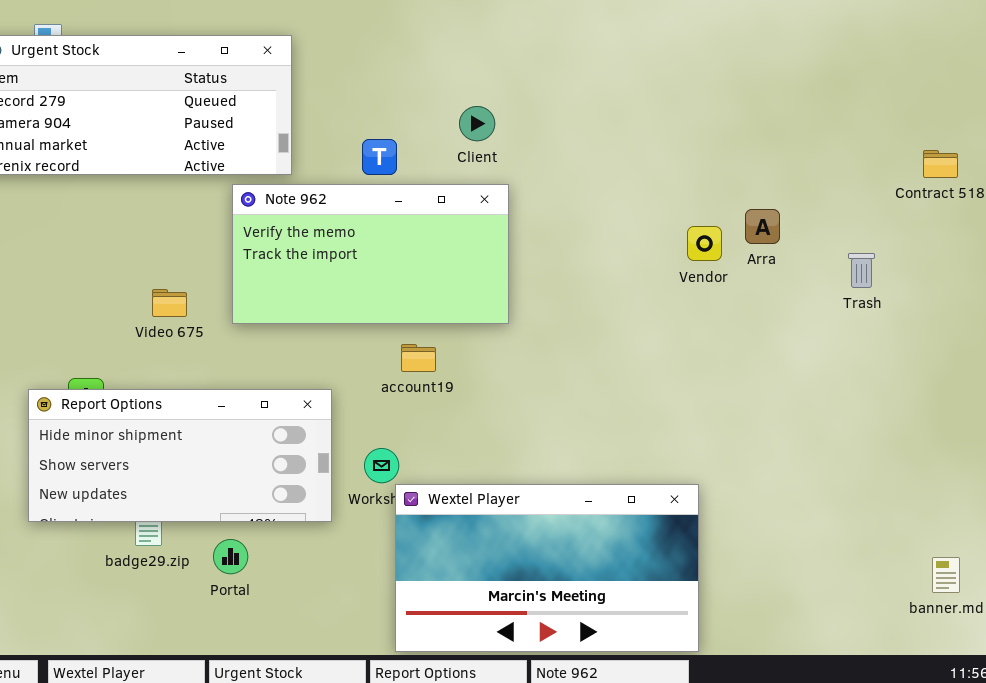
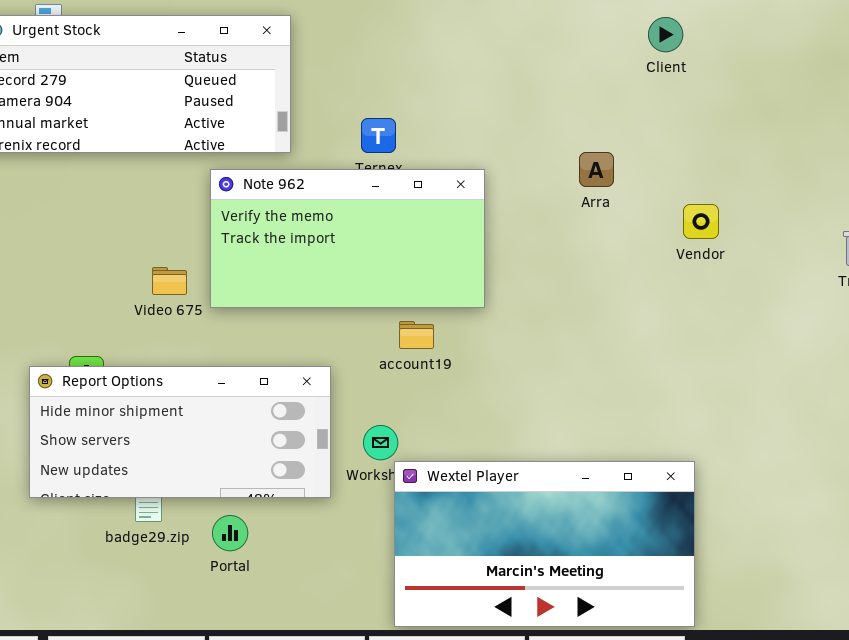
Client: [459,106,495,141] -> [648,17,683,52], moved
Note 962: [232,184,509,324] -> [210,169,485,308], moved
Arra: [745,209,780,244] -> [579,152,614,187], moved

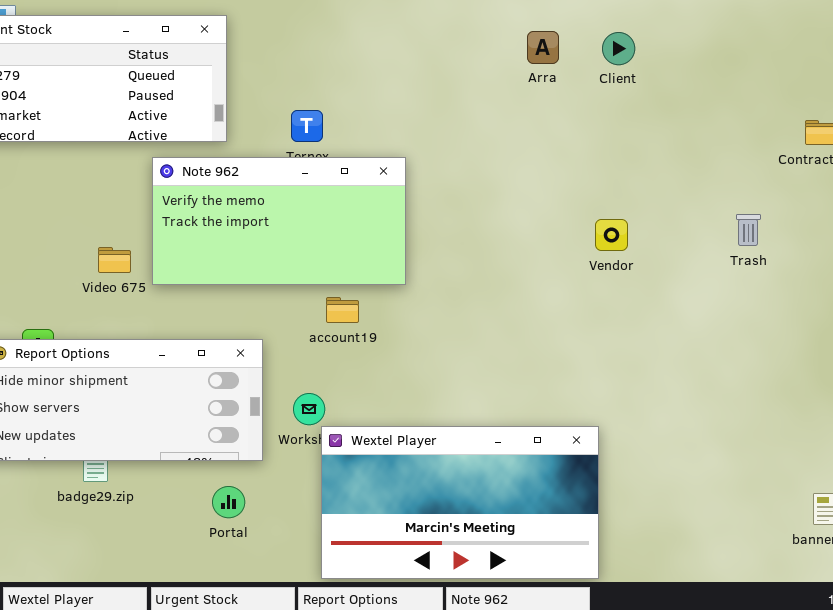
Client: [648,17,683,52] -> [602,32,635,65], moved
Arra: [579,152,614,187] -> [527,31,559,64], moved
Vendor: [683,204,719,239] -> [595,219,628,251], moved
Portal: [212,515,248,551] -> [212,486,245,518], moved

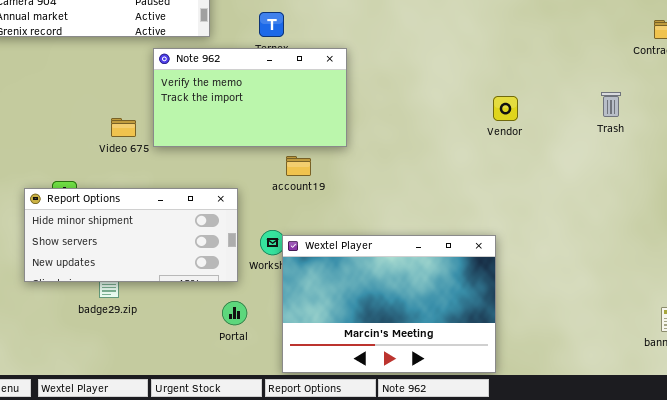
Wextel Player: [321,426,599,579] -> [282,235,496,373], resized
Portal: [212,486,245,518] -> [222,301,247,325], moved

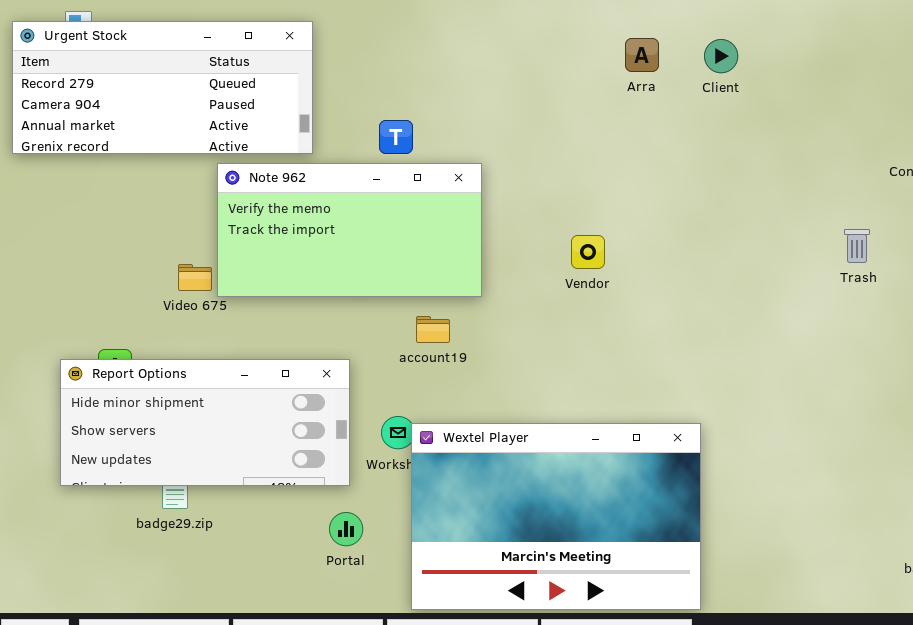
Note 962: [153,48,347,147] -> [217,163,482,297], moved
Vendor: [493,96,518,121] -> [571,235,605,269], moved

